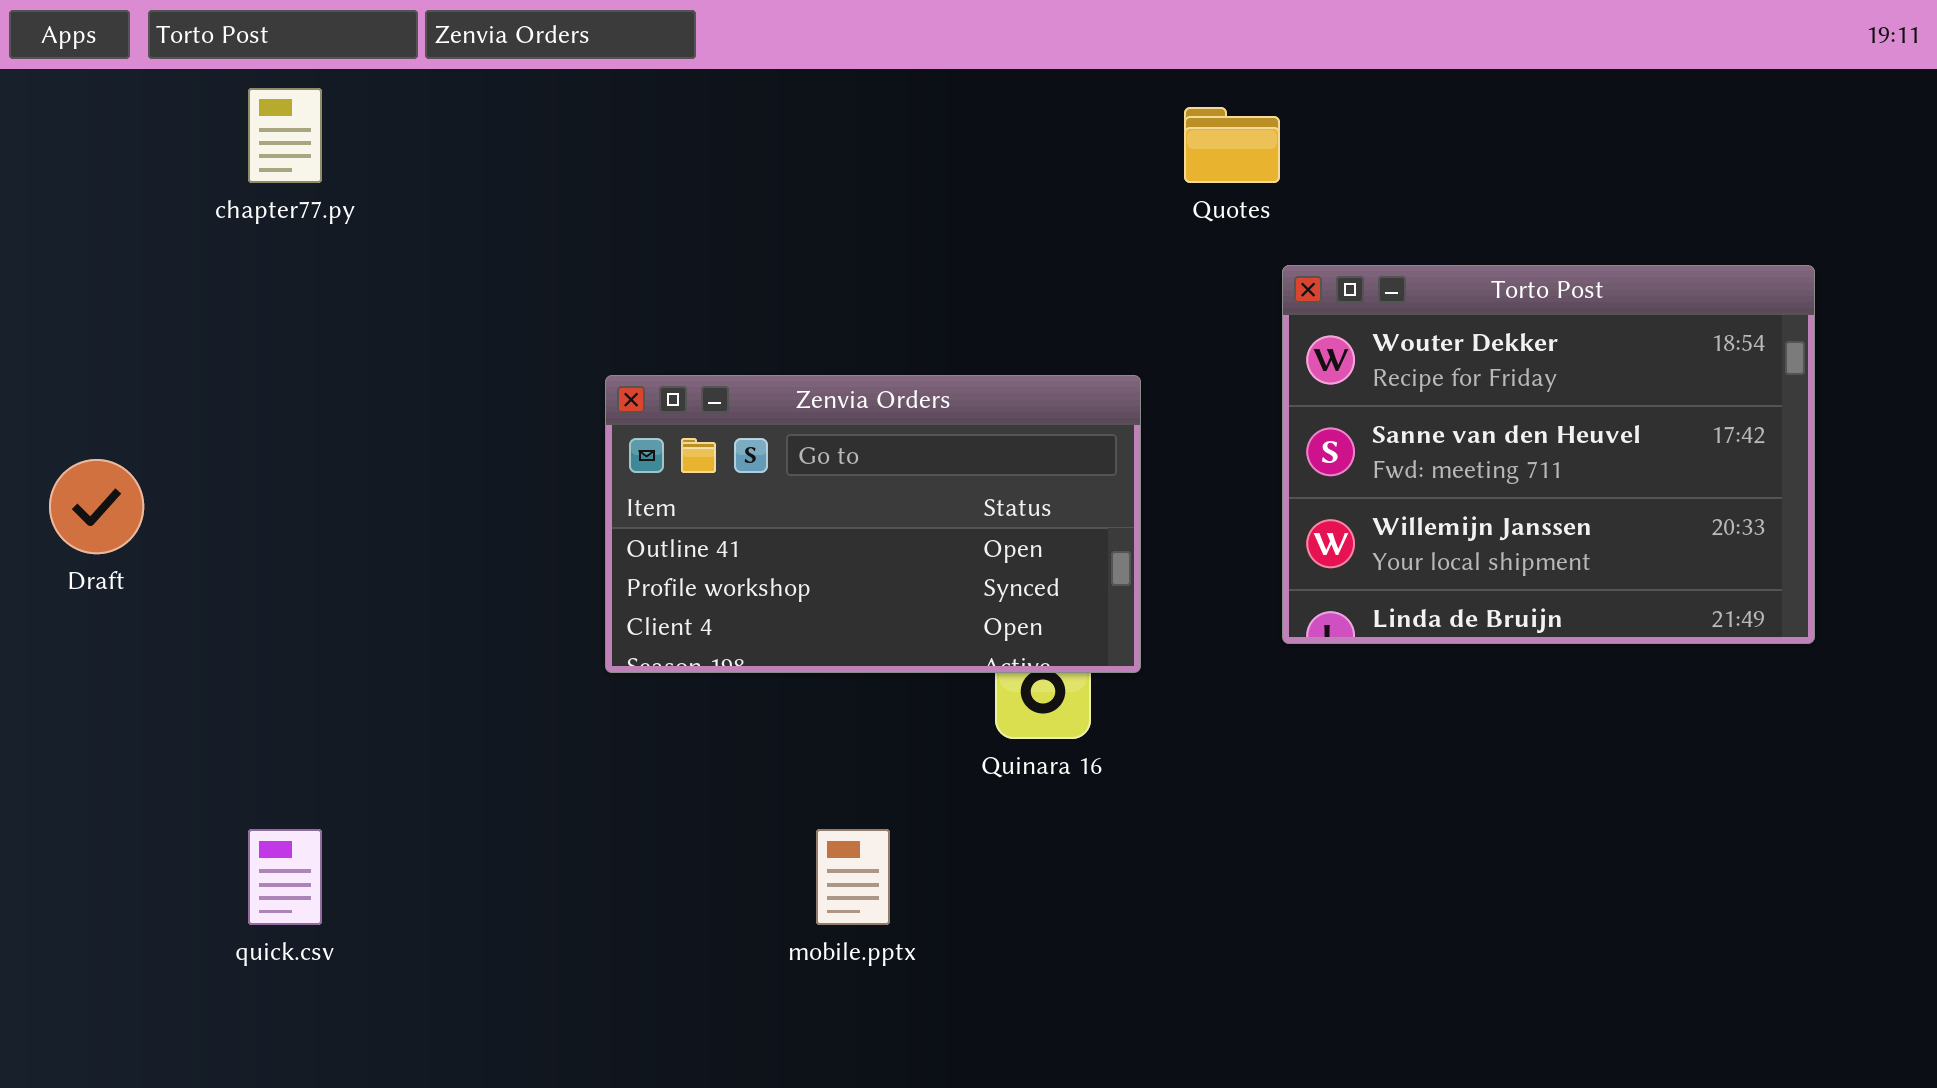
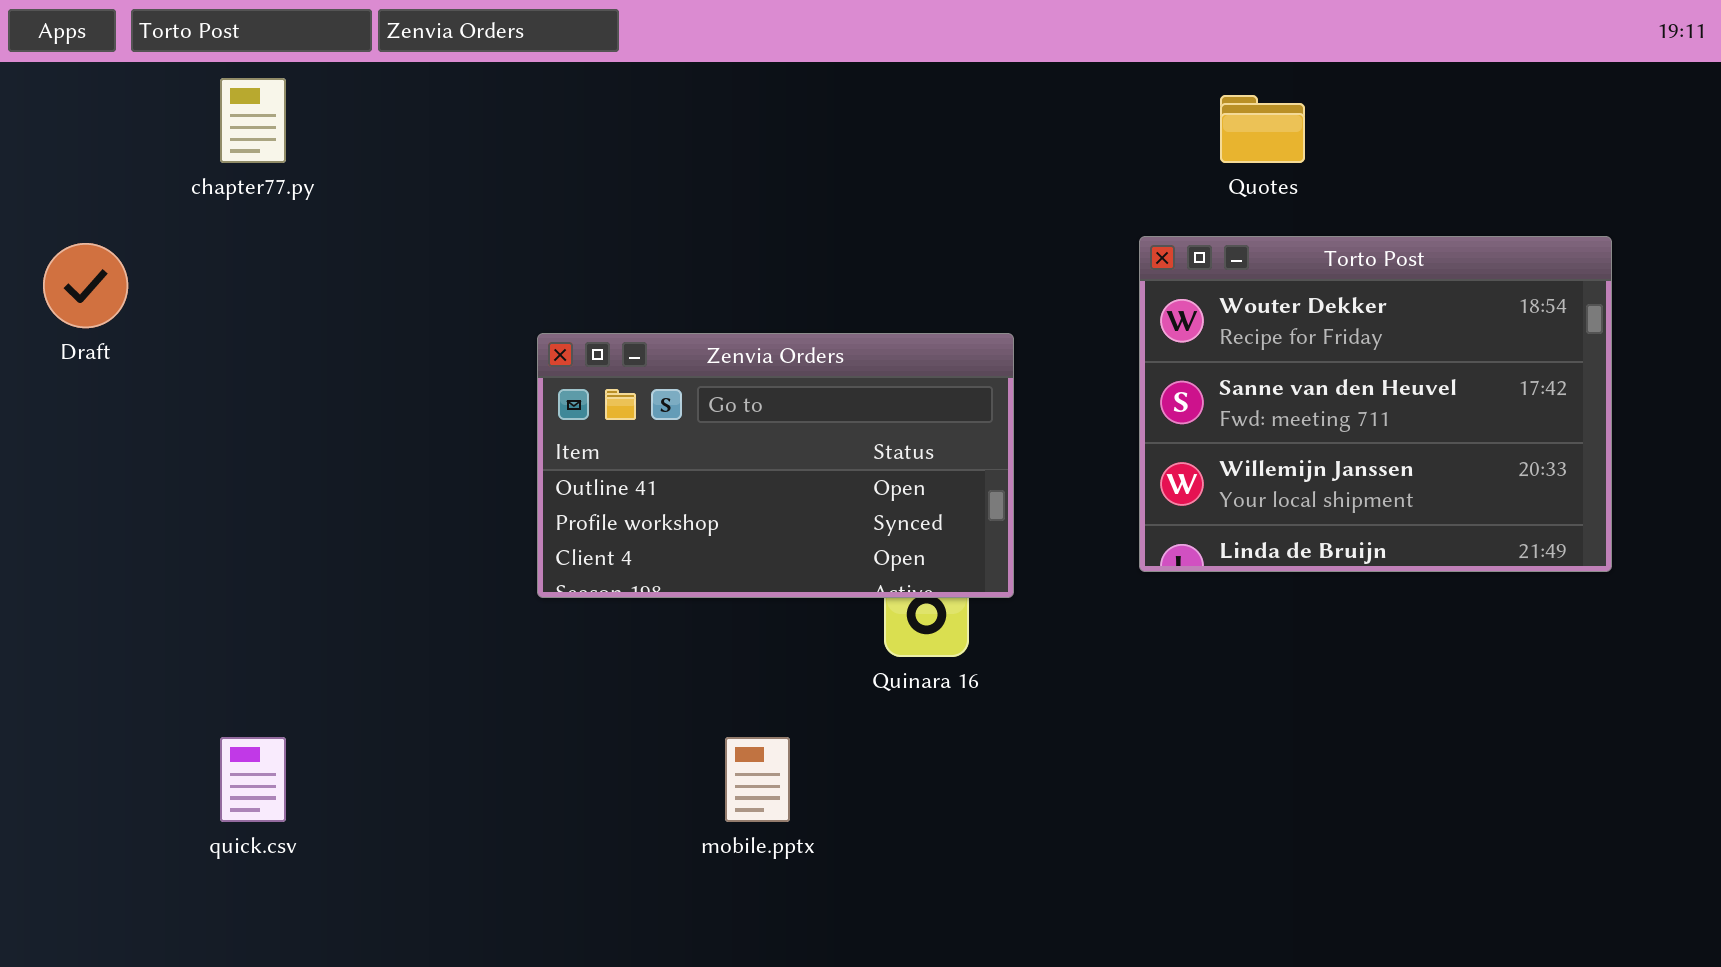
Quotes: [1184,107,1280,183] -> [1220,95,1305,163], moved
Draft: [49,459,144,554] -> [43,243,128,328], moved

